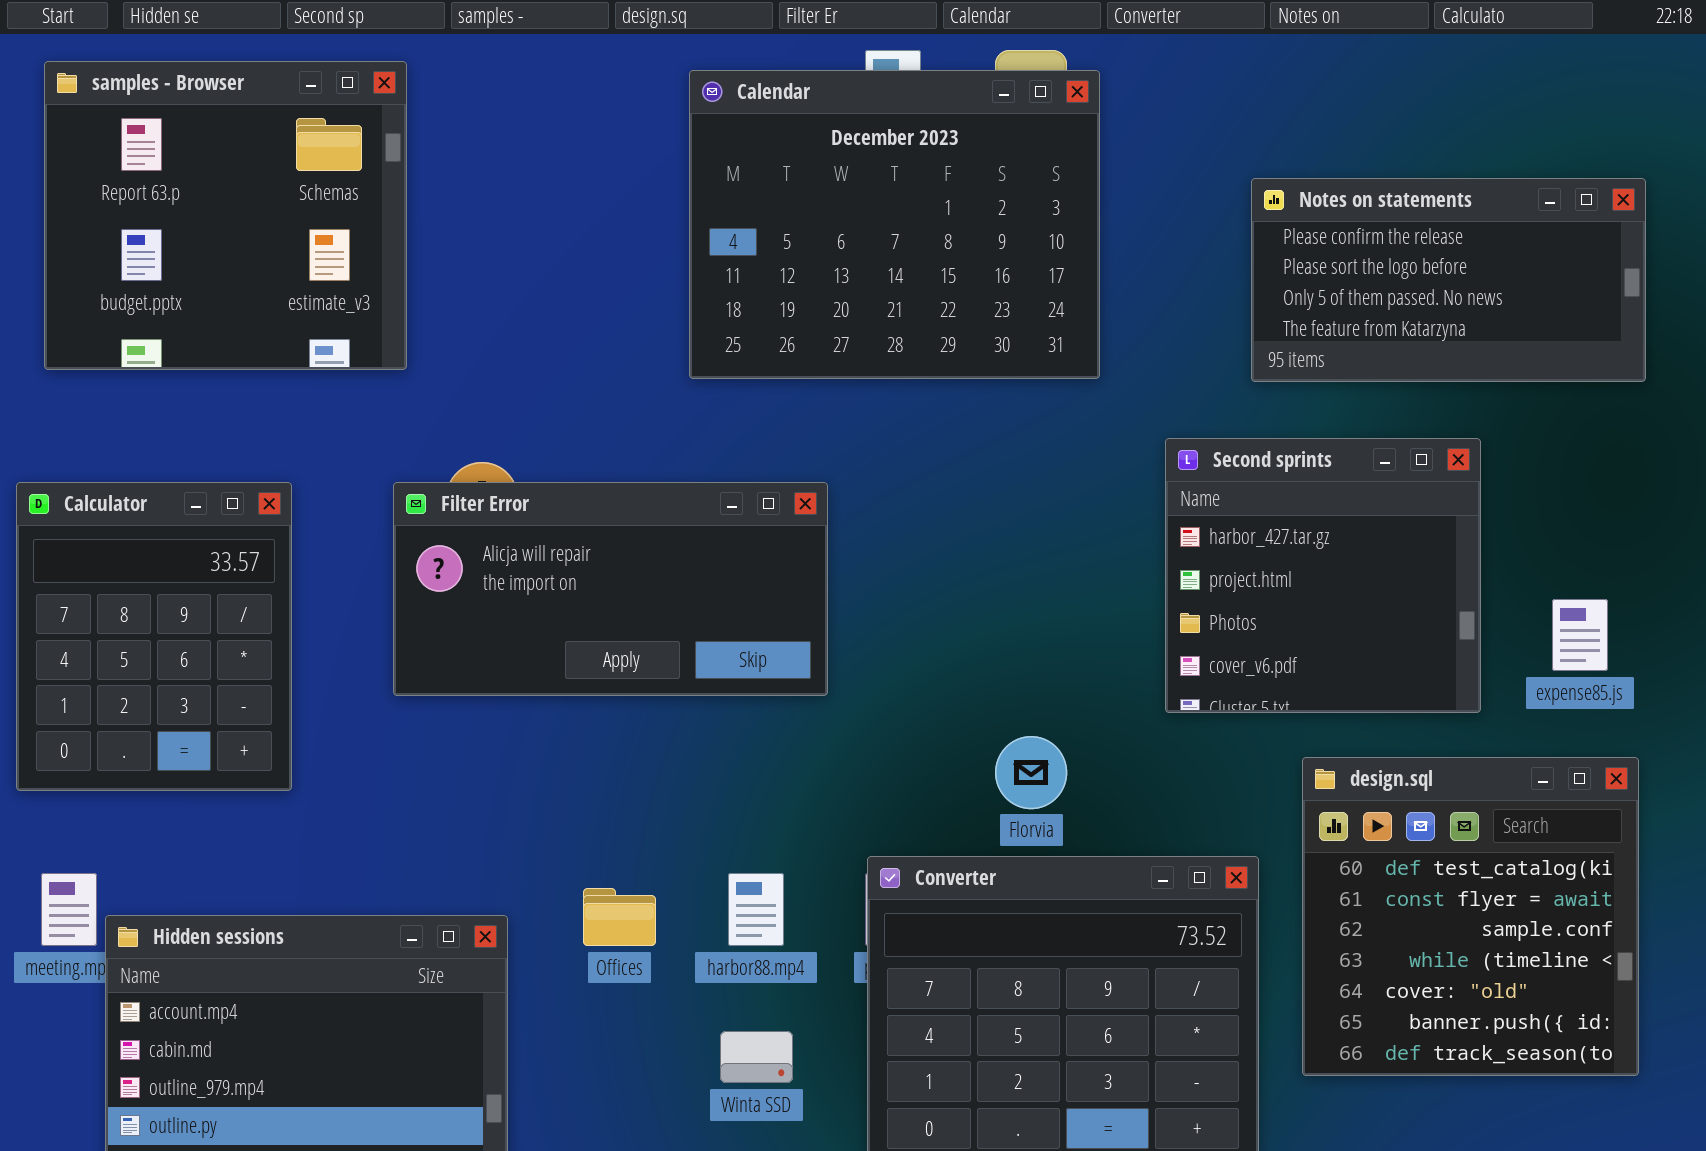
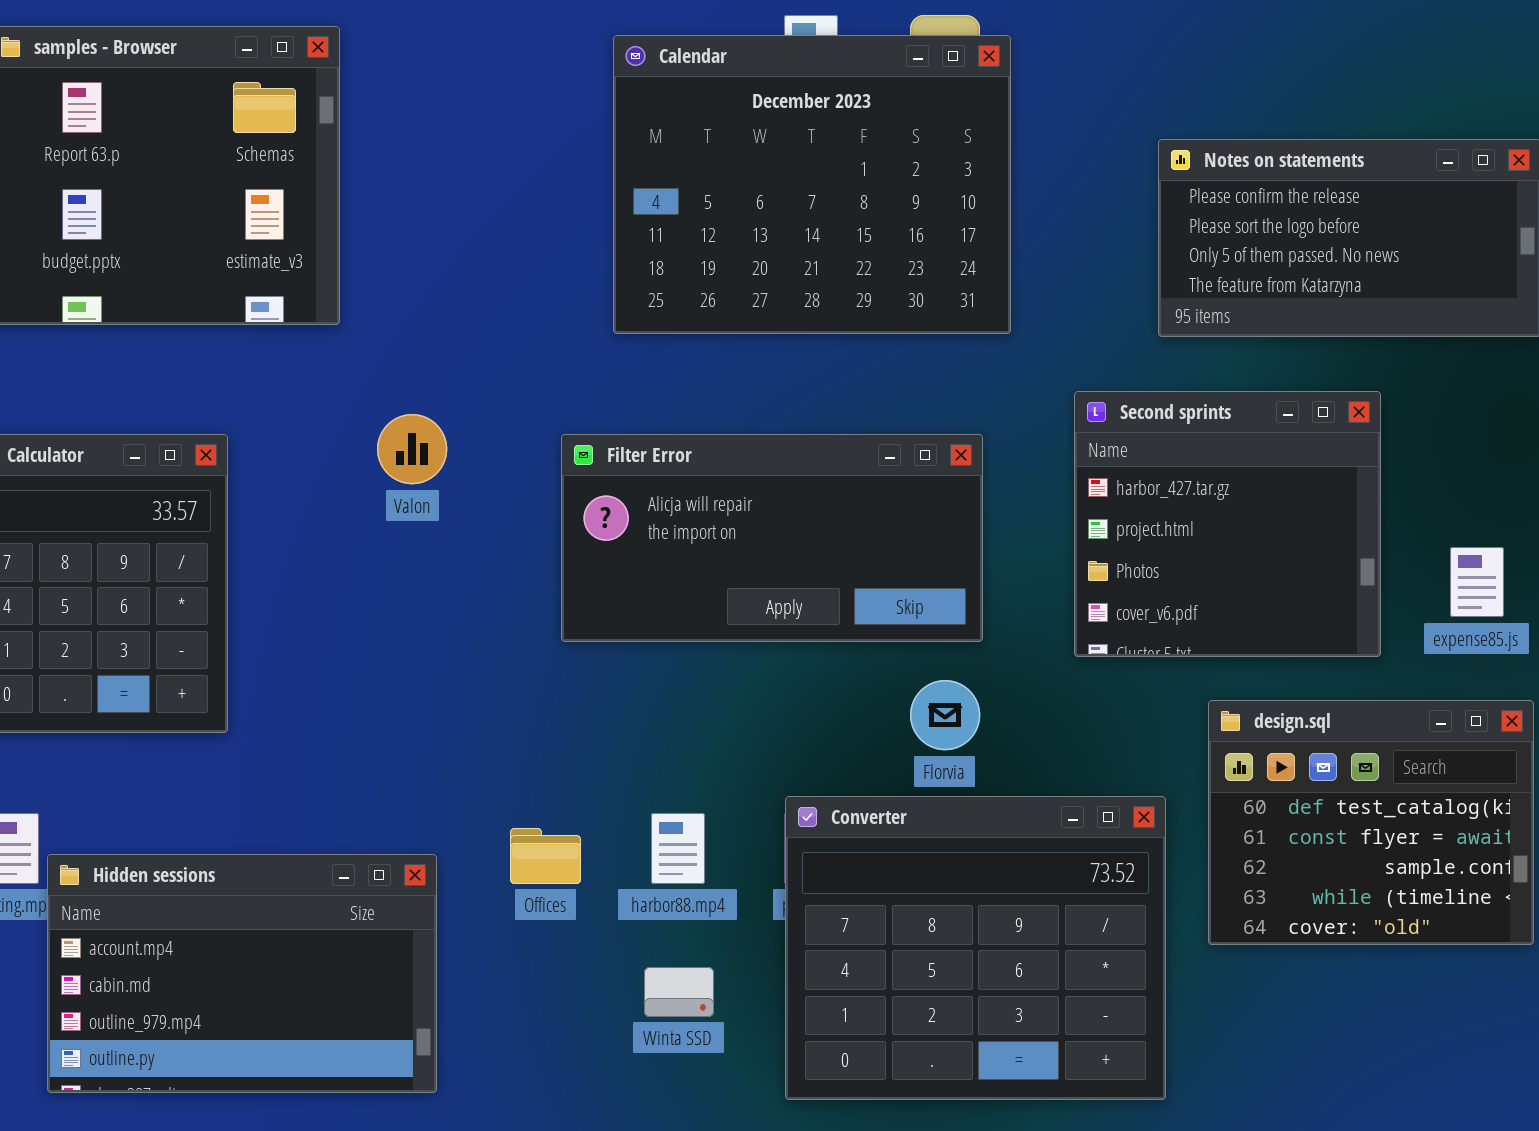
Filter Error: [393,482,828,696] -> [561,434,983,642], moved
design.sql: [1302,757,1639,1076] -> [1208,700,1534,945], resized

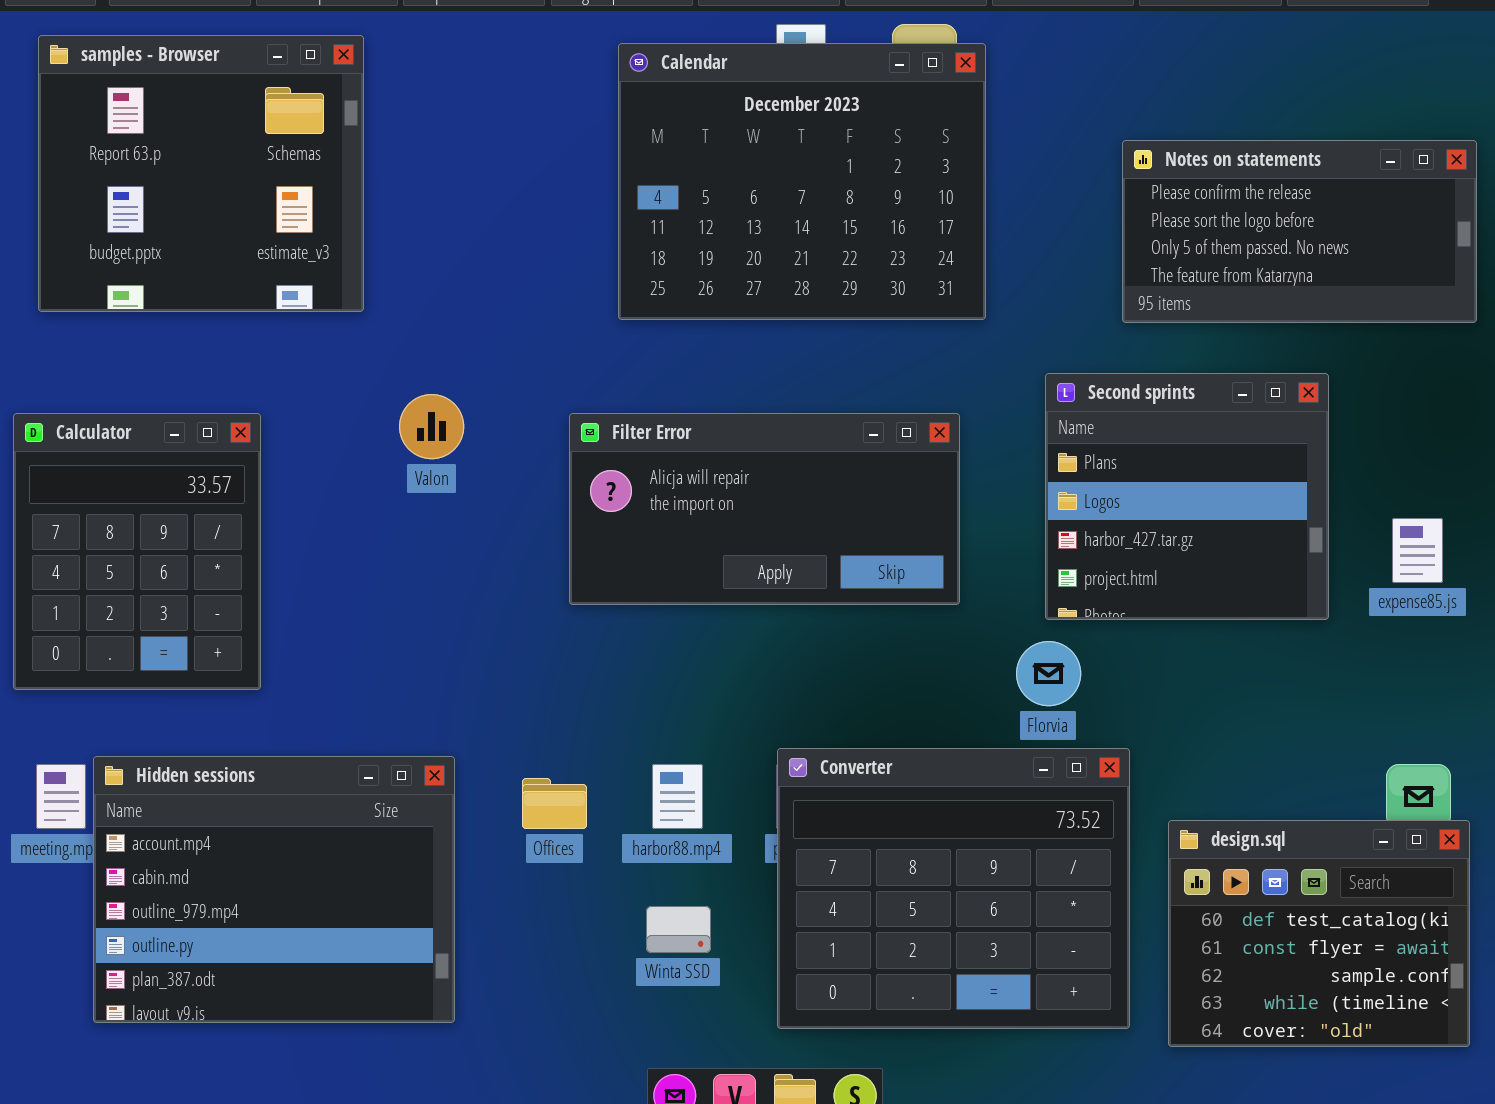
Second sprints: [1074,391,1381,657] -> [1045,373,1329,620], scrolled up 2 rows
Florvia: [910,680,980,750] -> [1016,641,1081,706], moved
design.sql: [1208,700,1534,945] -> [1168,820,1470,1047], moved
Hidden sessions: [47,854,437,1093] -> [93,756,455,1023], resized

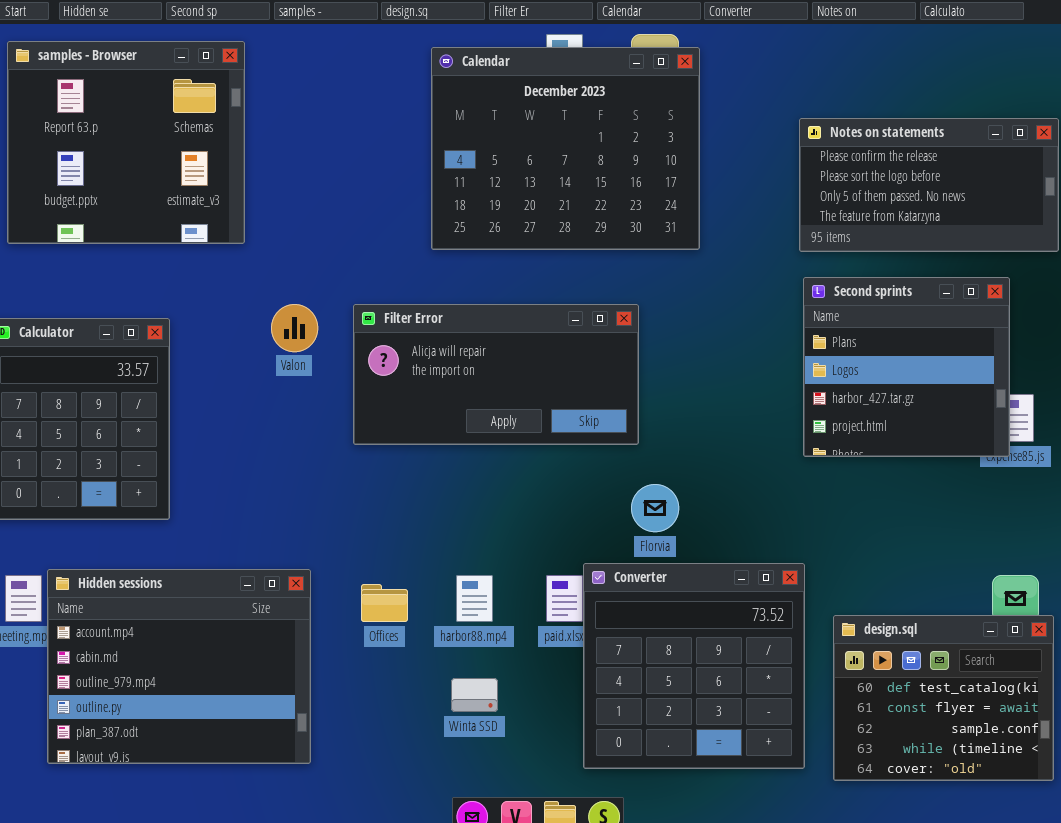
Second sprints: [1045,373,1329,620] -> [803,277,1010,457], moved
Filter Error: [569,413,960,605] -> [353,304,639,445], moved
Florvia: [1016,641,1081,706] -> [631,484,679,532], moved
Converter: [777,748,1130,1029] -> [583,563,805,769], resized

